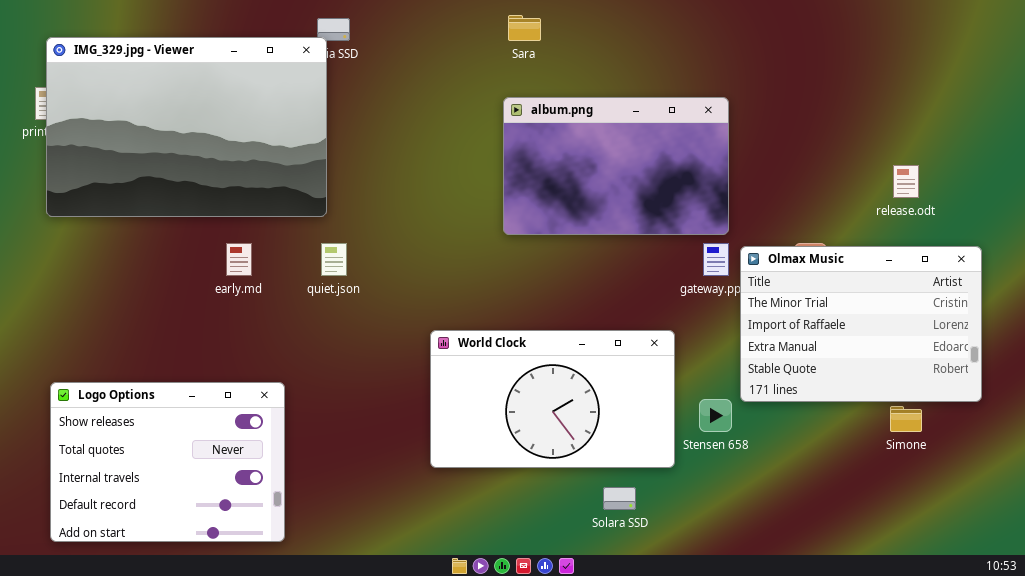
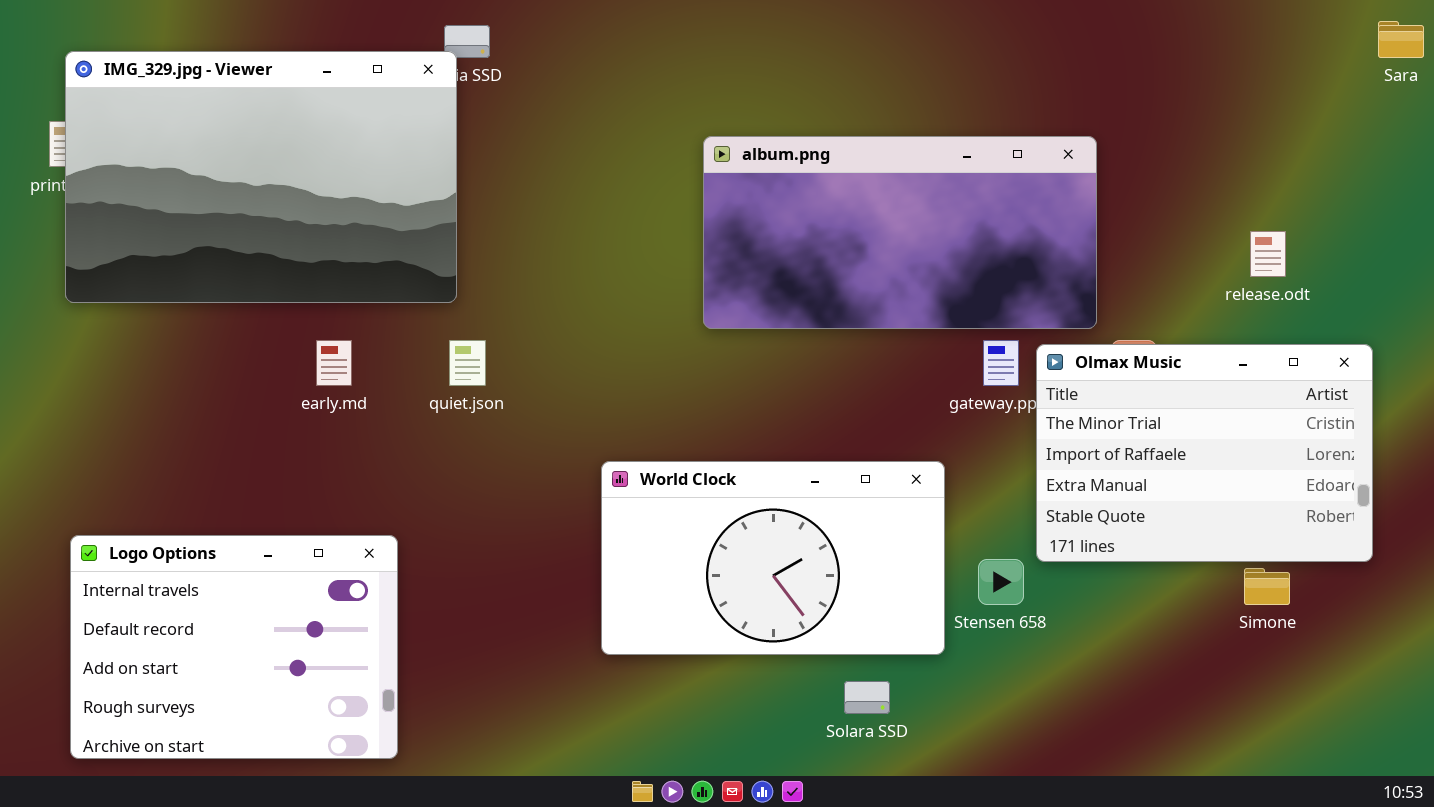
Sara: [508,15,541,41] -> [1378,21,1424,58], moved
album.png: [503,97,729,235] -> [703,136,1097,329], resized
Logo Options: [50,382,285,542] -> [70,535,398,759], scrolled down 2 rows

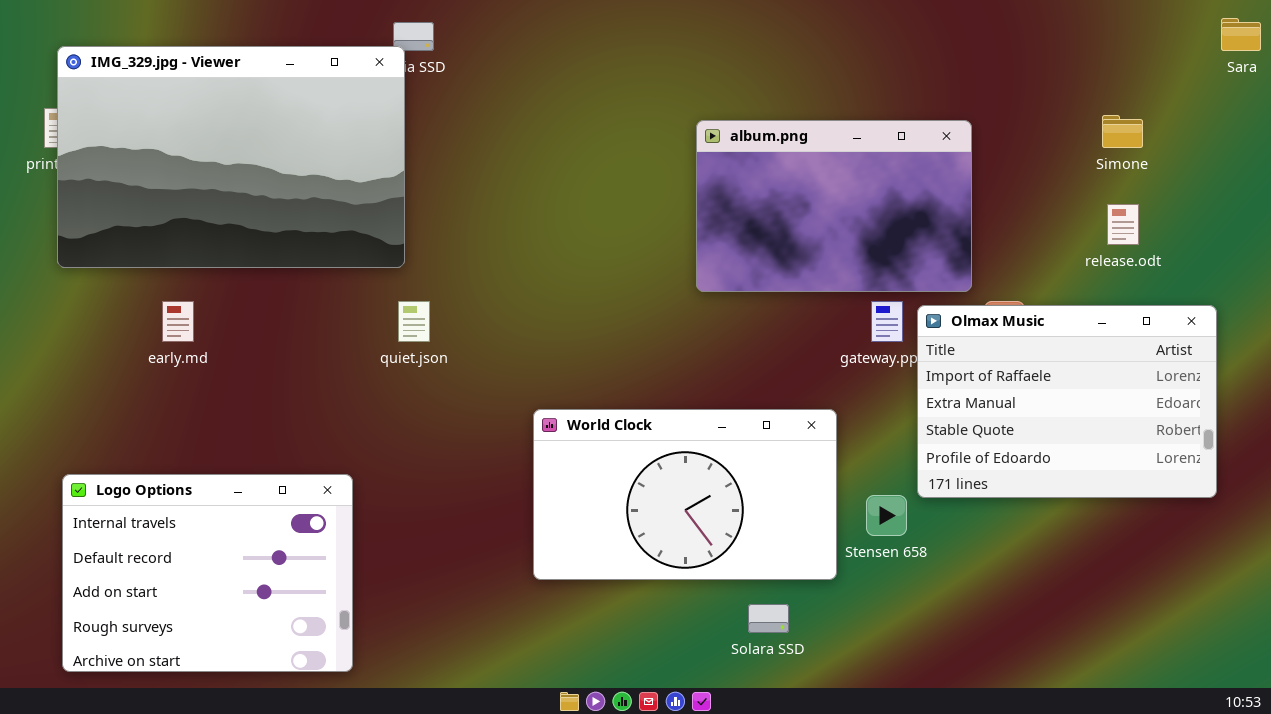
album.png: [703,136,1097,329] -> [696,120,972,292], resized
early.md: [316,340,352,386] -> [162,301,194,342], moved
Olmax Music: [1036,344,1373,562] -> [917,305,1217,498], scrolled down 1 row
Simone: [1244,568,1290,605] -> [1102,115,1143,148], moved

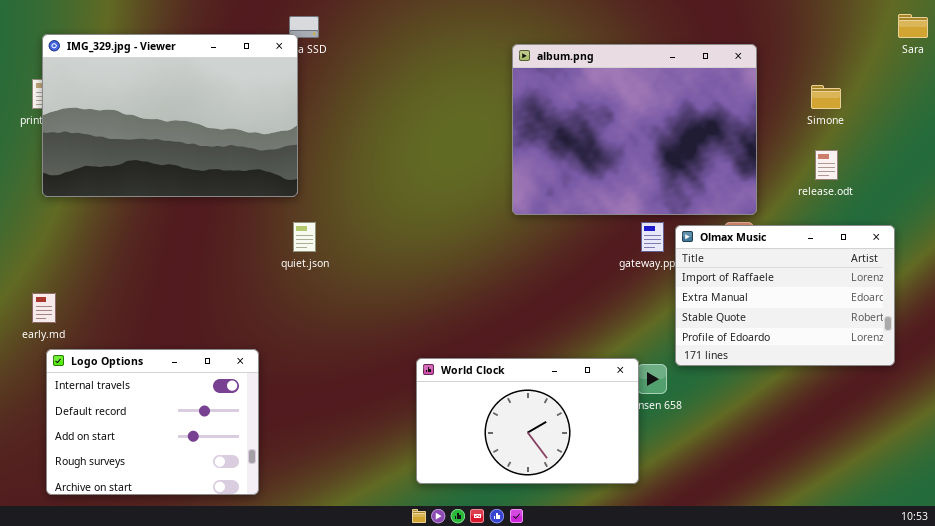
album.png: [696,120,972,292] -> [512,44,757,215], resized
early.md: [162,301,194,342] -> [32,293,56,323], moved
World Clock: [533,409,837,580] -> [416,358,639,484], moved

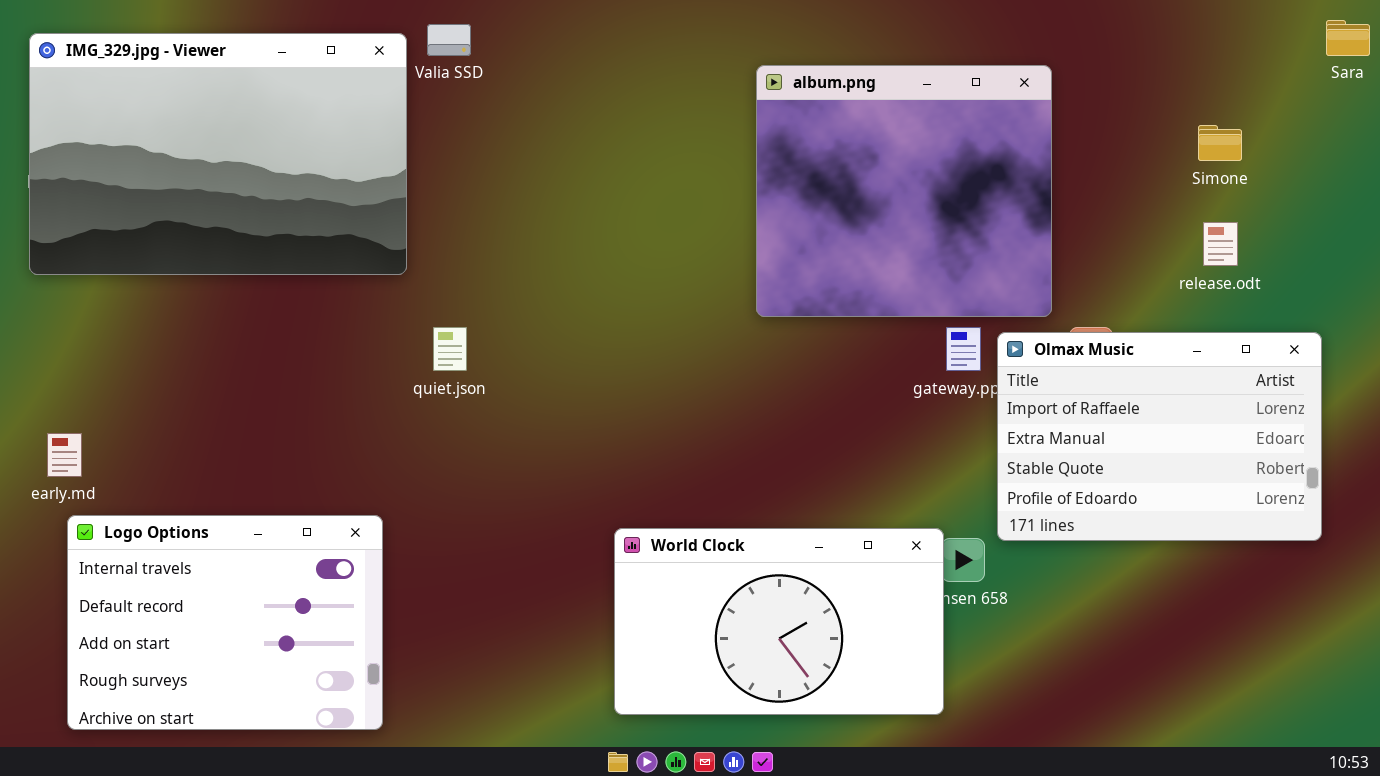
IMG_329.jpg - Viewer: [42,34,298,197] -> [29,33,407,275], moved
album.png: [512,44,757,215] -> [756,65,1052,317], resized

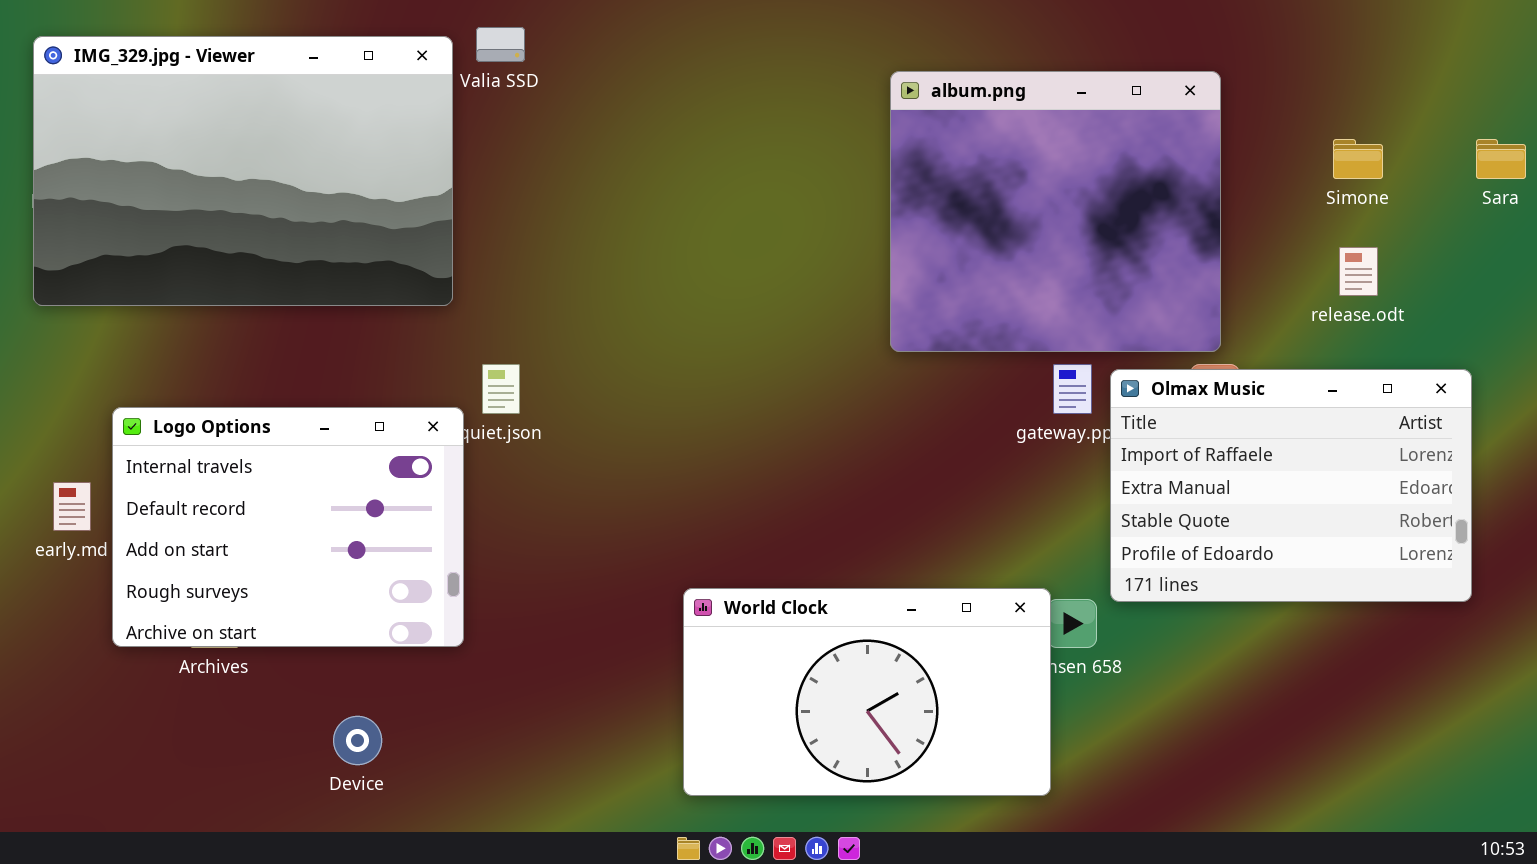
Sara: [1326,20,1370,56] -> [1476,139,1526,179], moved
album.png: [756,65,1052,317] -> [890,71,1221,352], moved
Logo Options: [67,515,383,730] -> [112,407,464,647], moved

